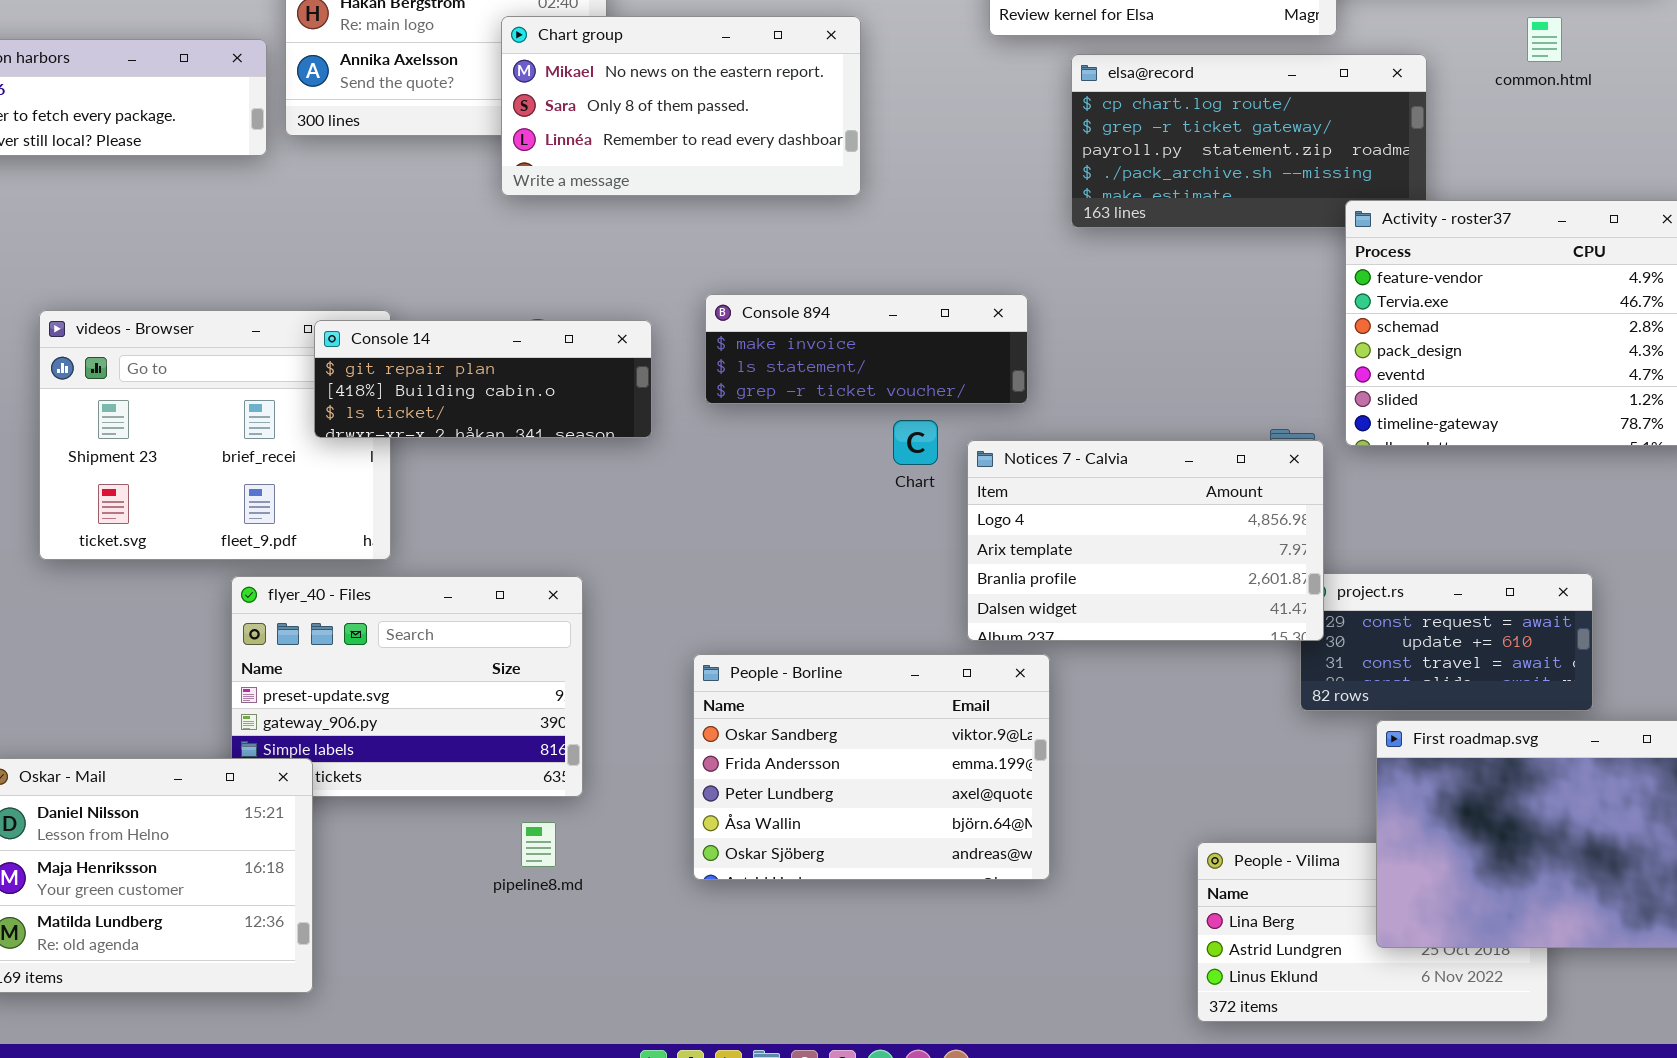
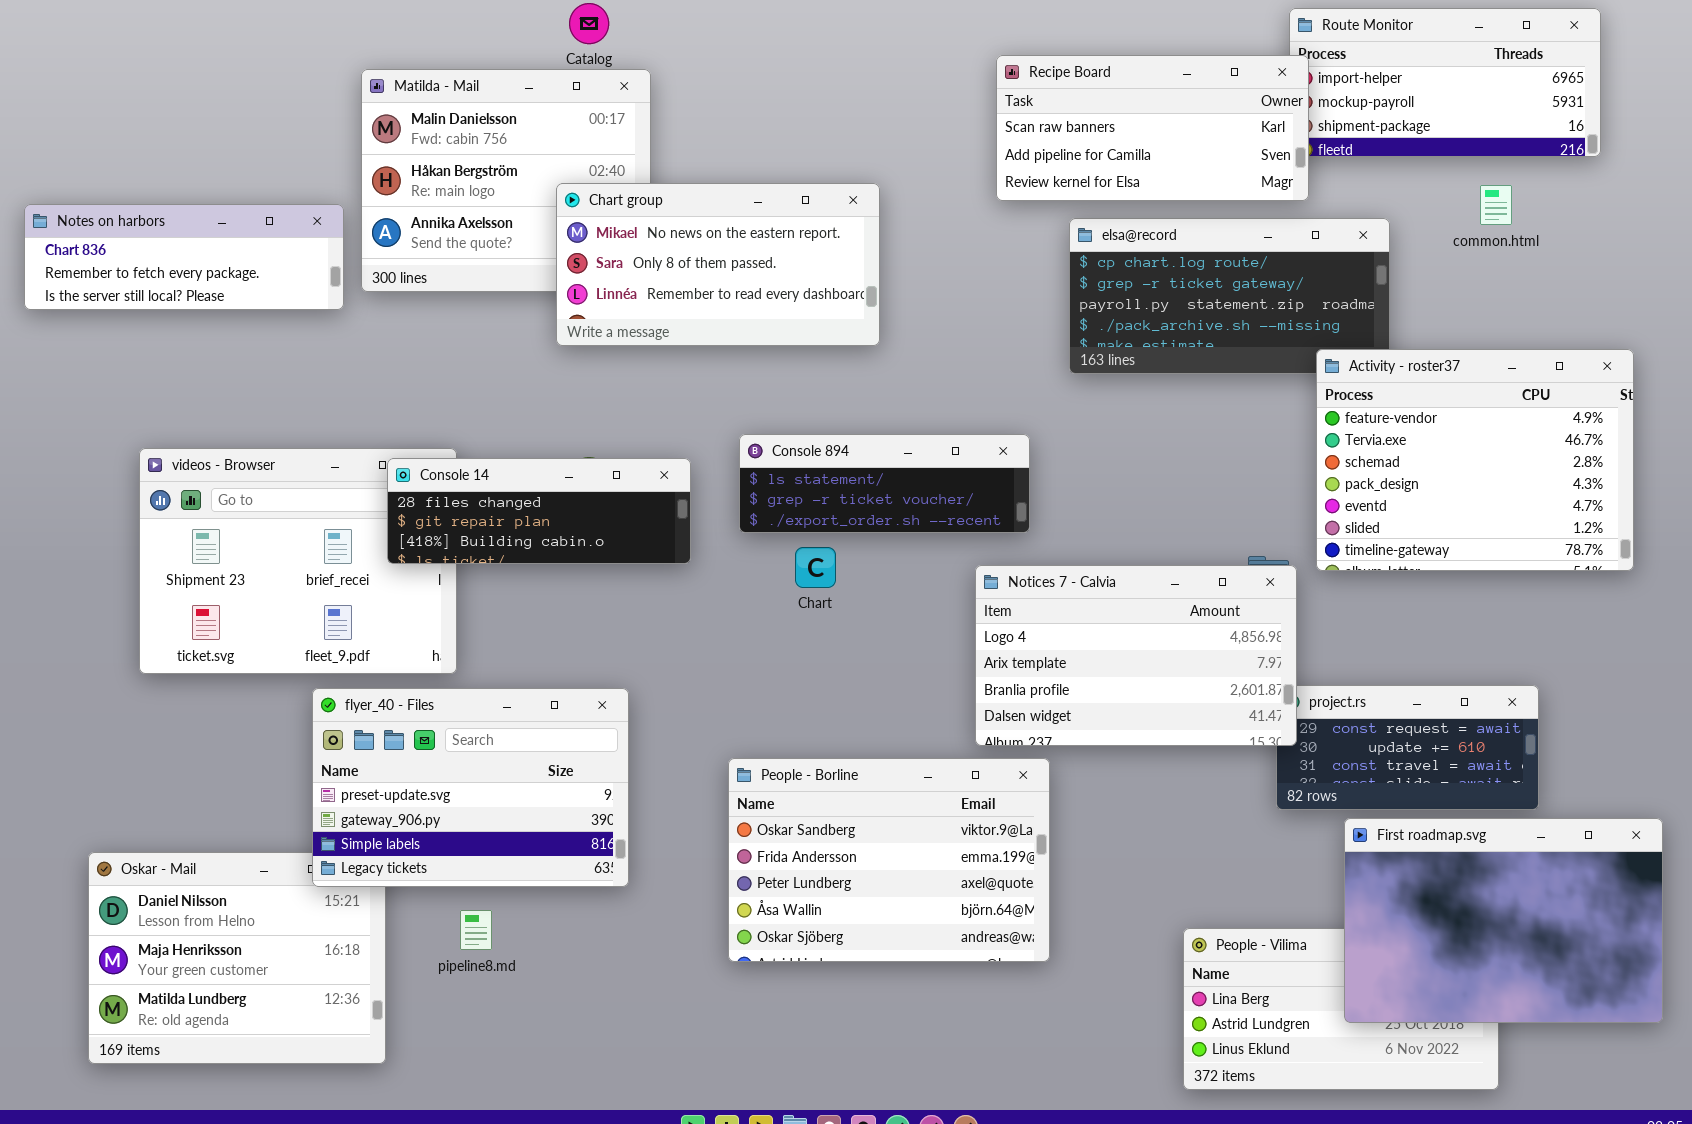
Console 894: [705,294,1028,404] -> [739,434,1030,533], scrolled down 1 row
Console 14: [314,320,652,438] -> [387,458,691,564], scrolled up 1 row
Chart: [893,420,938,465] -> [795,547,836,588], moved
flyer_40 - Files: [231,576,583,797] -> [312,688,629,887], raised
pipeline8.md: [521,822,556,867] -> [460,910,492,950], moved

